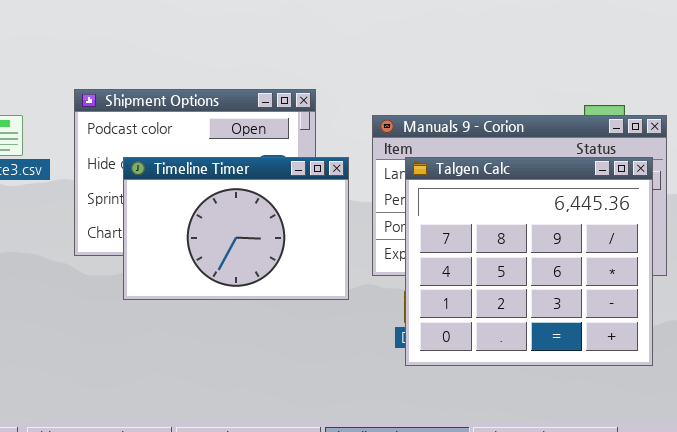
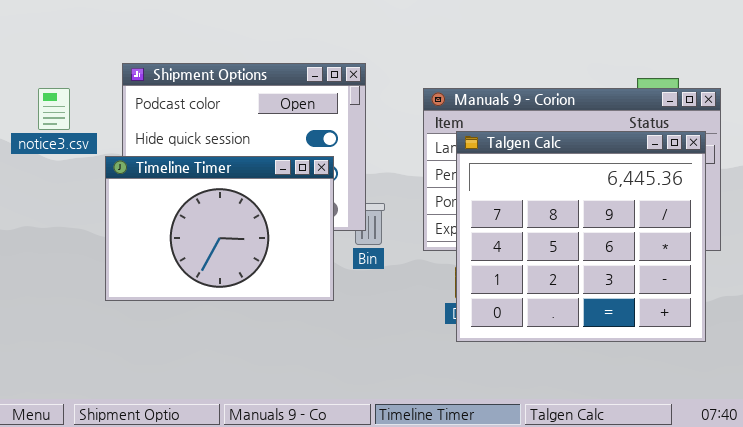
Timeline Timer: [123,157,349,300] -> [105,156,334,301], moved

